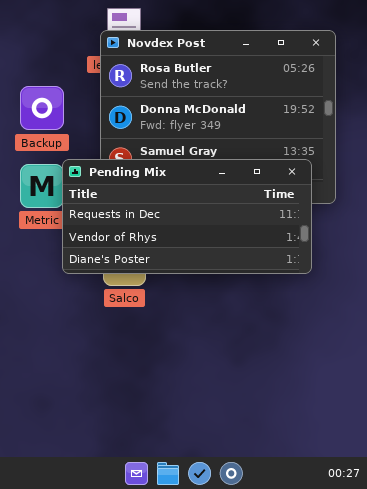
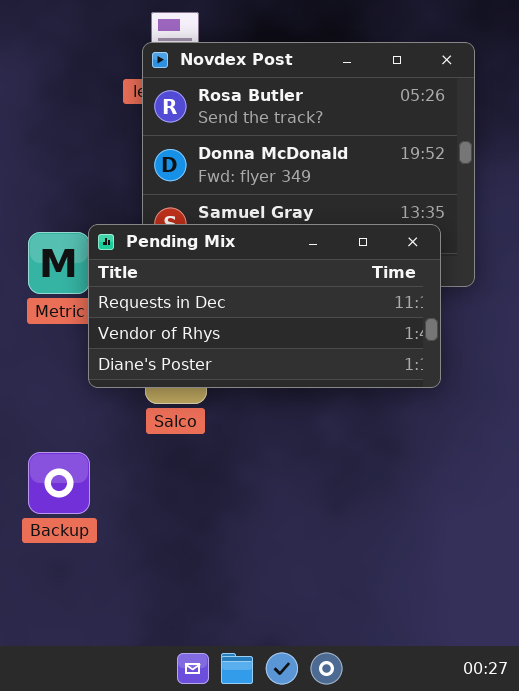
Backup: [20,86,64,130] -> [28,452,90,514], moved

